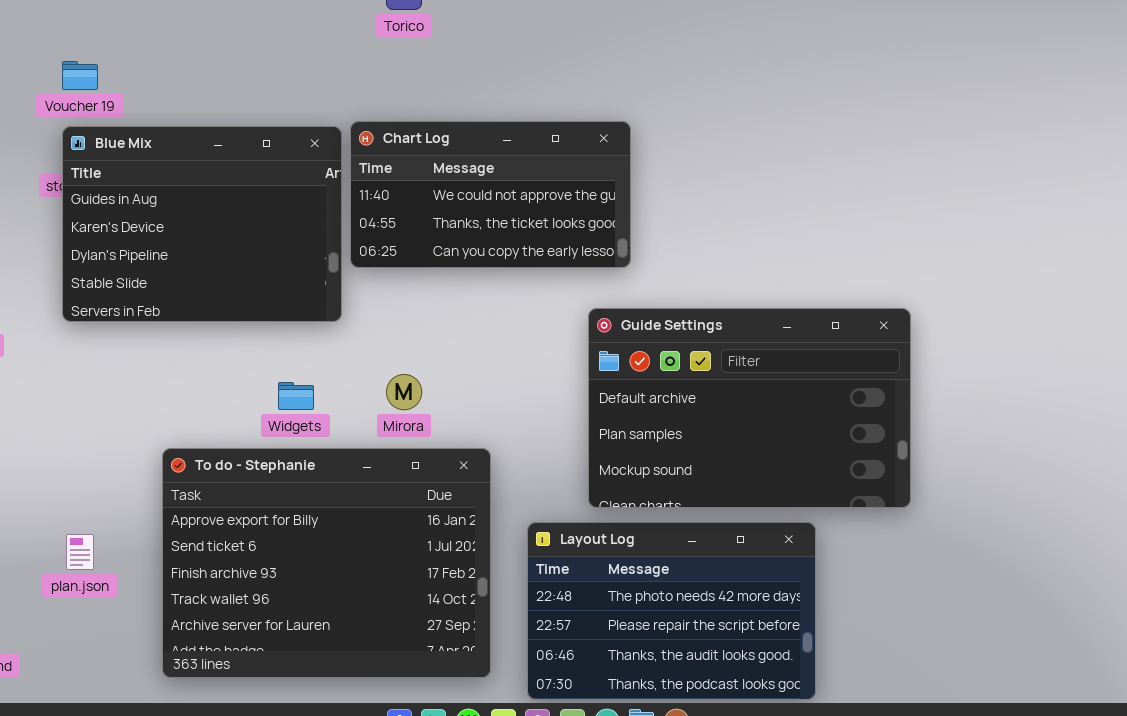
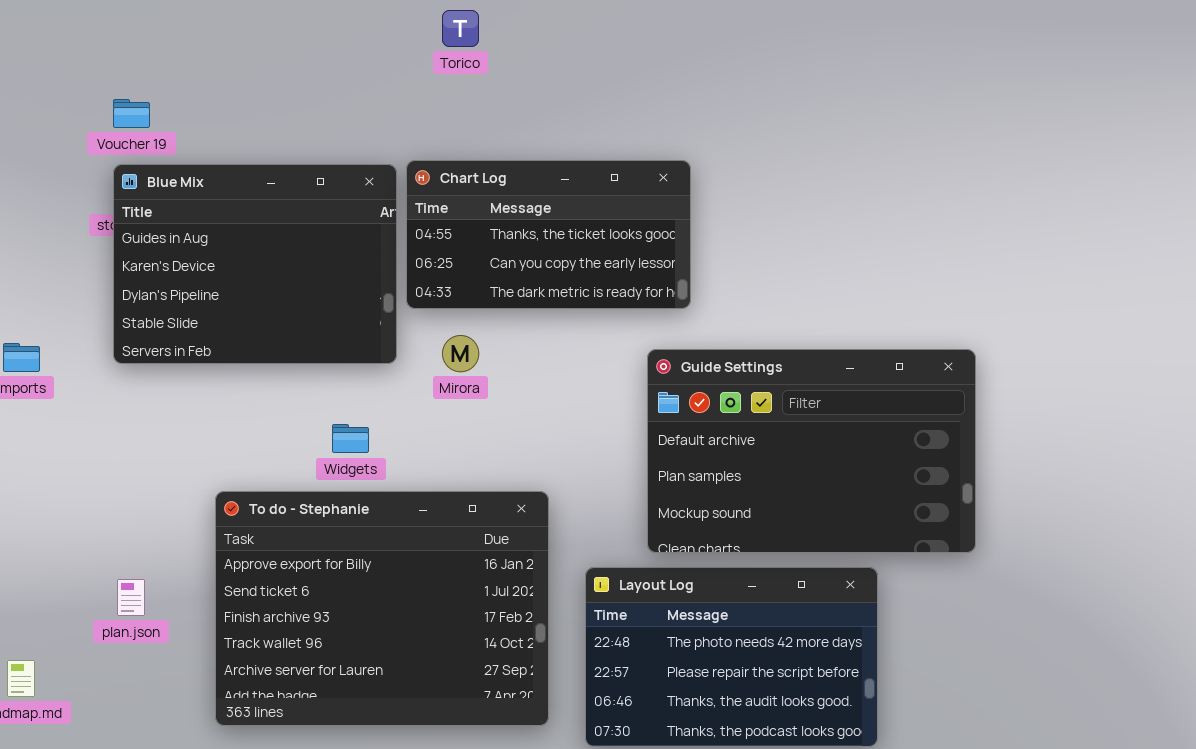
Chart Log: [350,121,631,268] -> [406,160,691,309], scrolled down 1 row
Mirora: [386,374,422,410] -> [442,335,479,372], moved

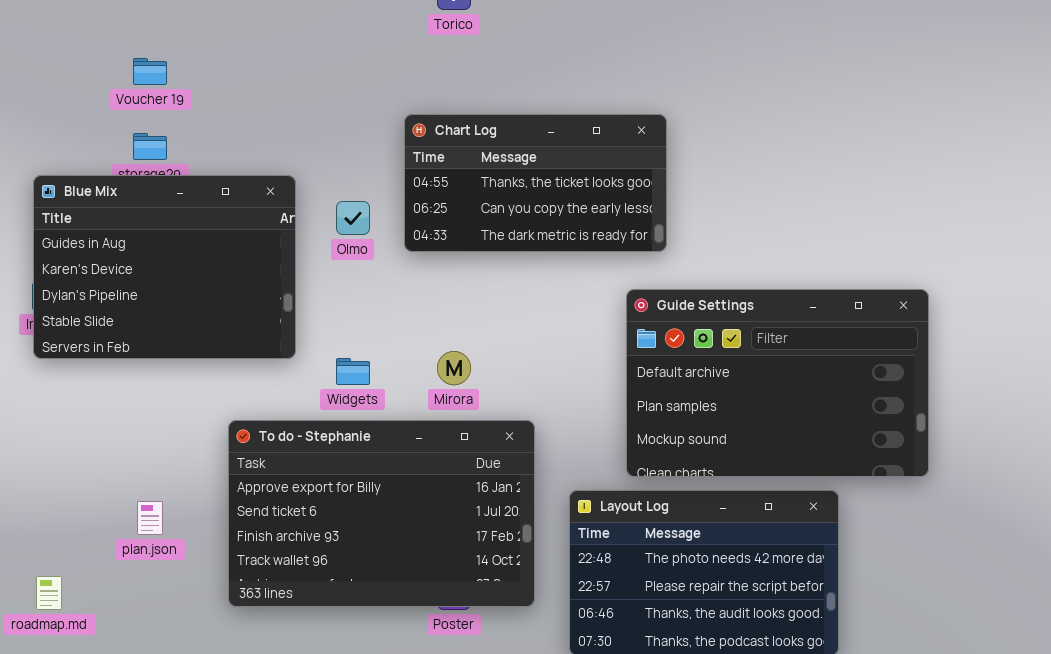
Blue Mix: [113,164,397,364] -> [33,175,296,359], moved
Mirora: [442,335,479,372] -> [437,351,471,385], moved
To do - Stephanie: [215,491,549,726] -> [228,420,535,607], resized

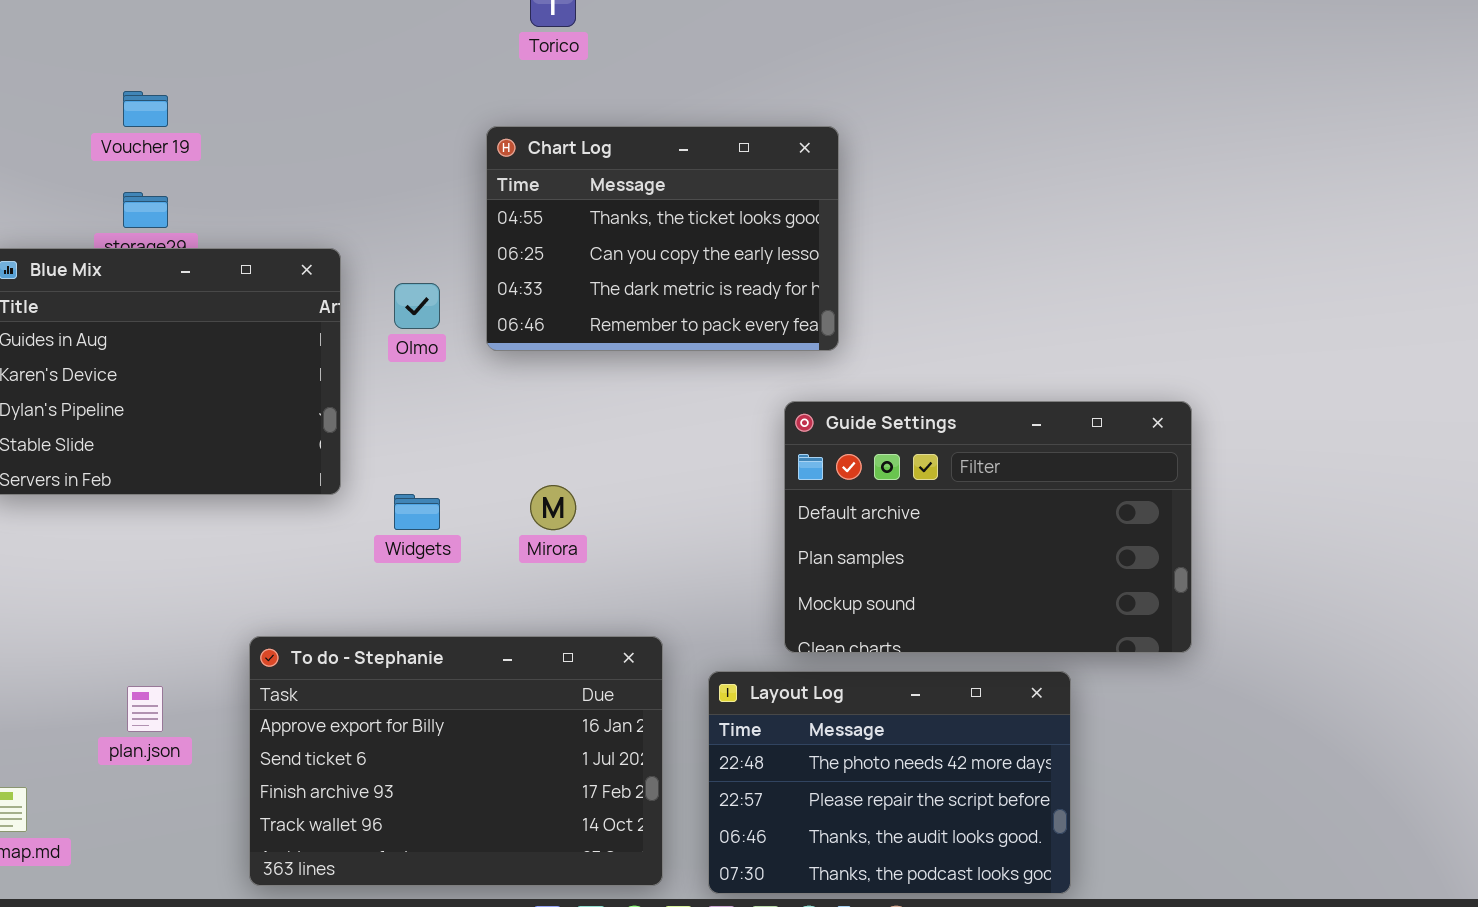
Chart Log: [404,114,667,252] -> [486,126,839,351], resized
To do - Stephanie: [228,420,535,607] -> [249,636,663,886], moved

